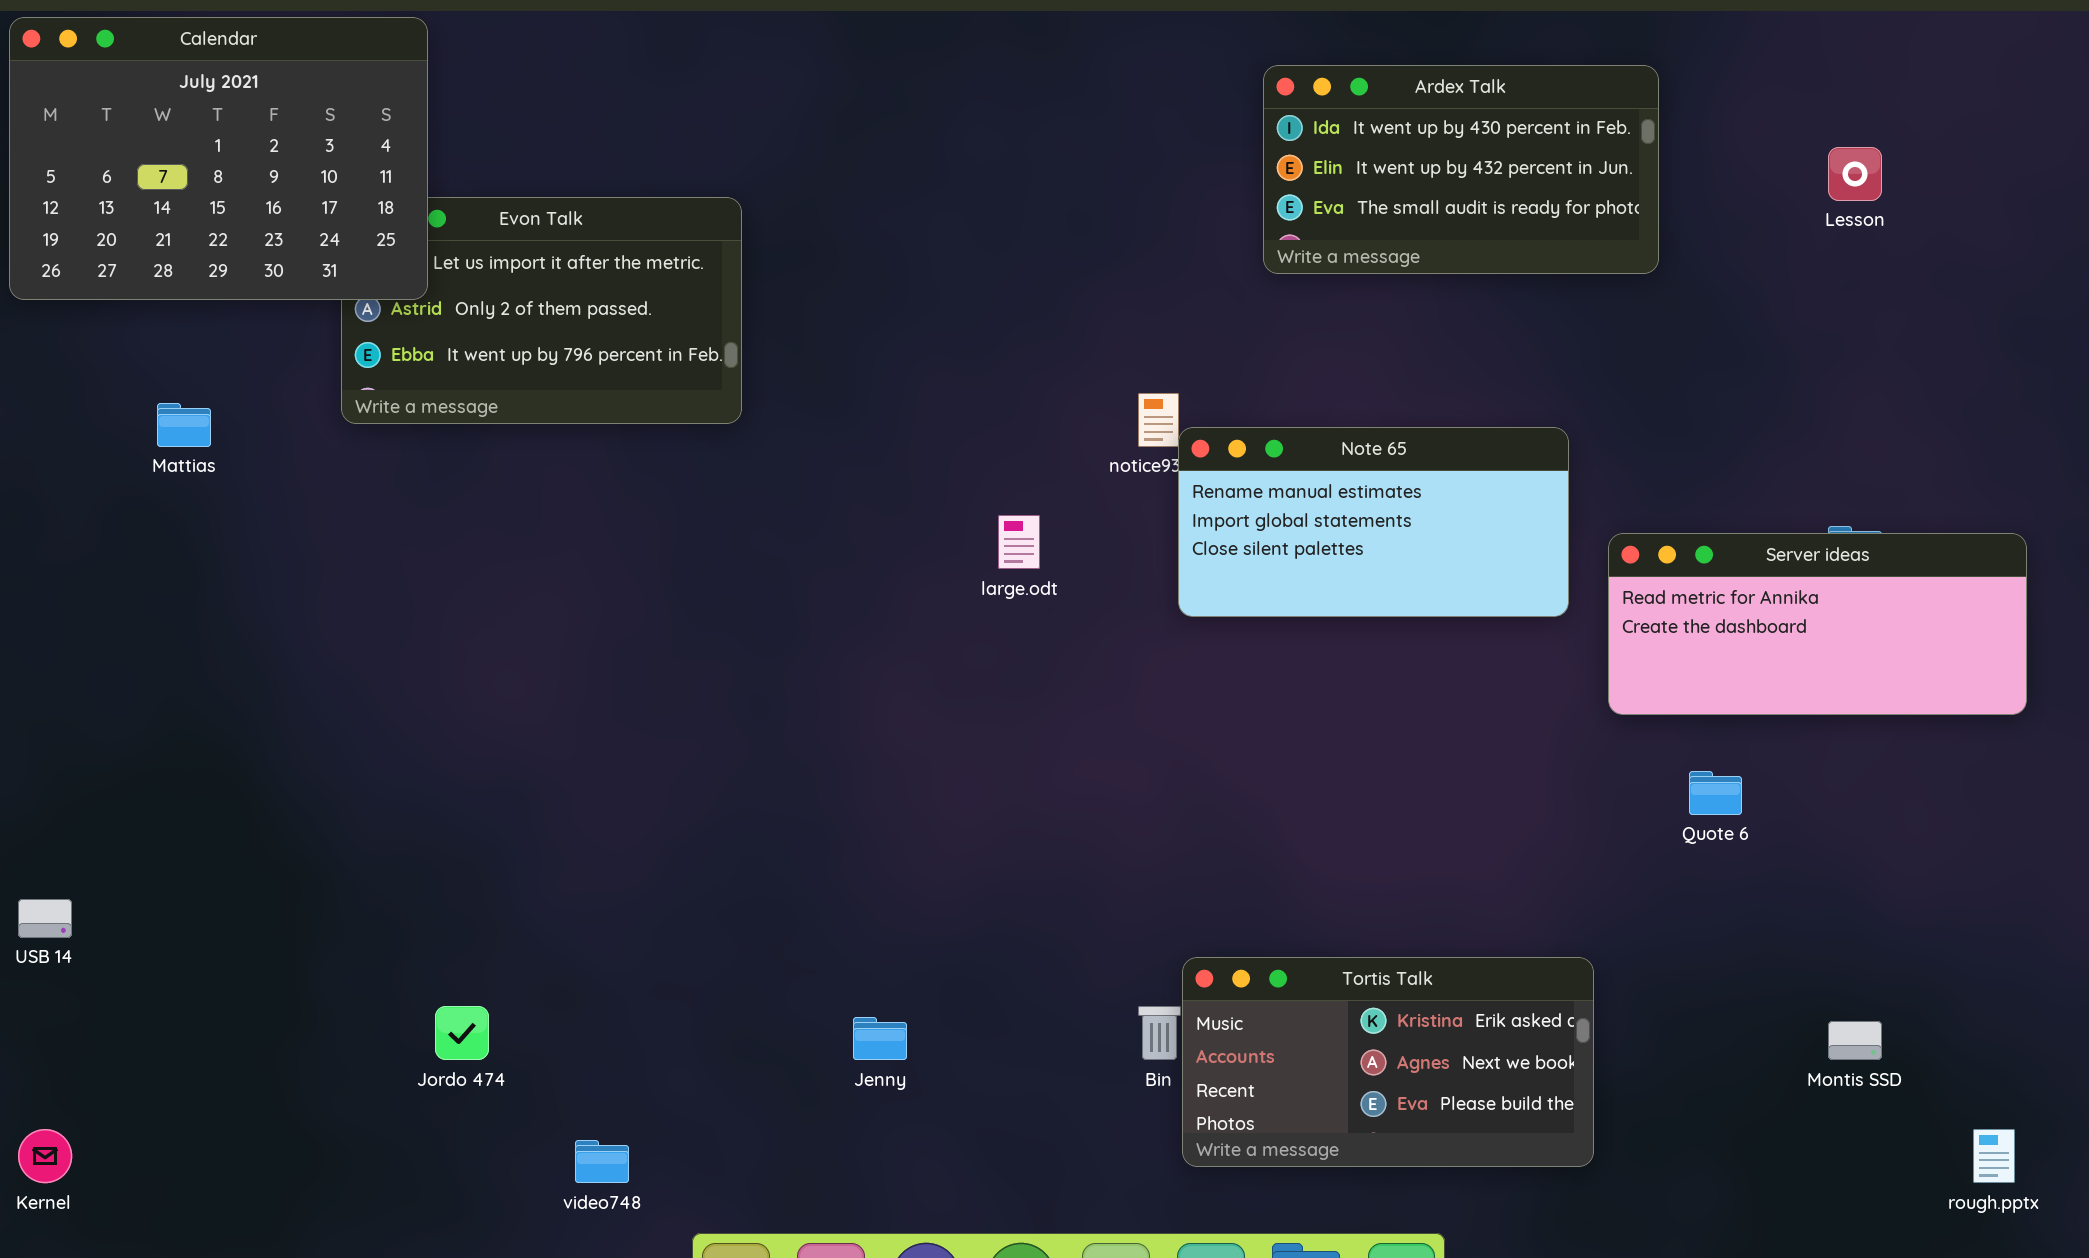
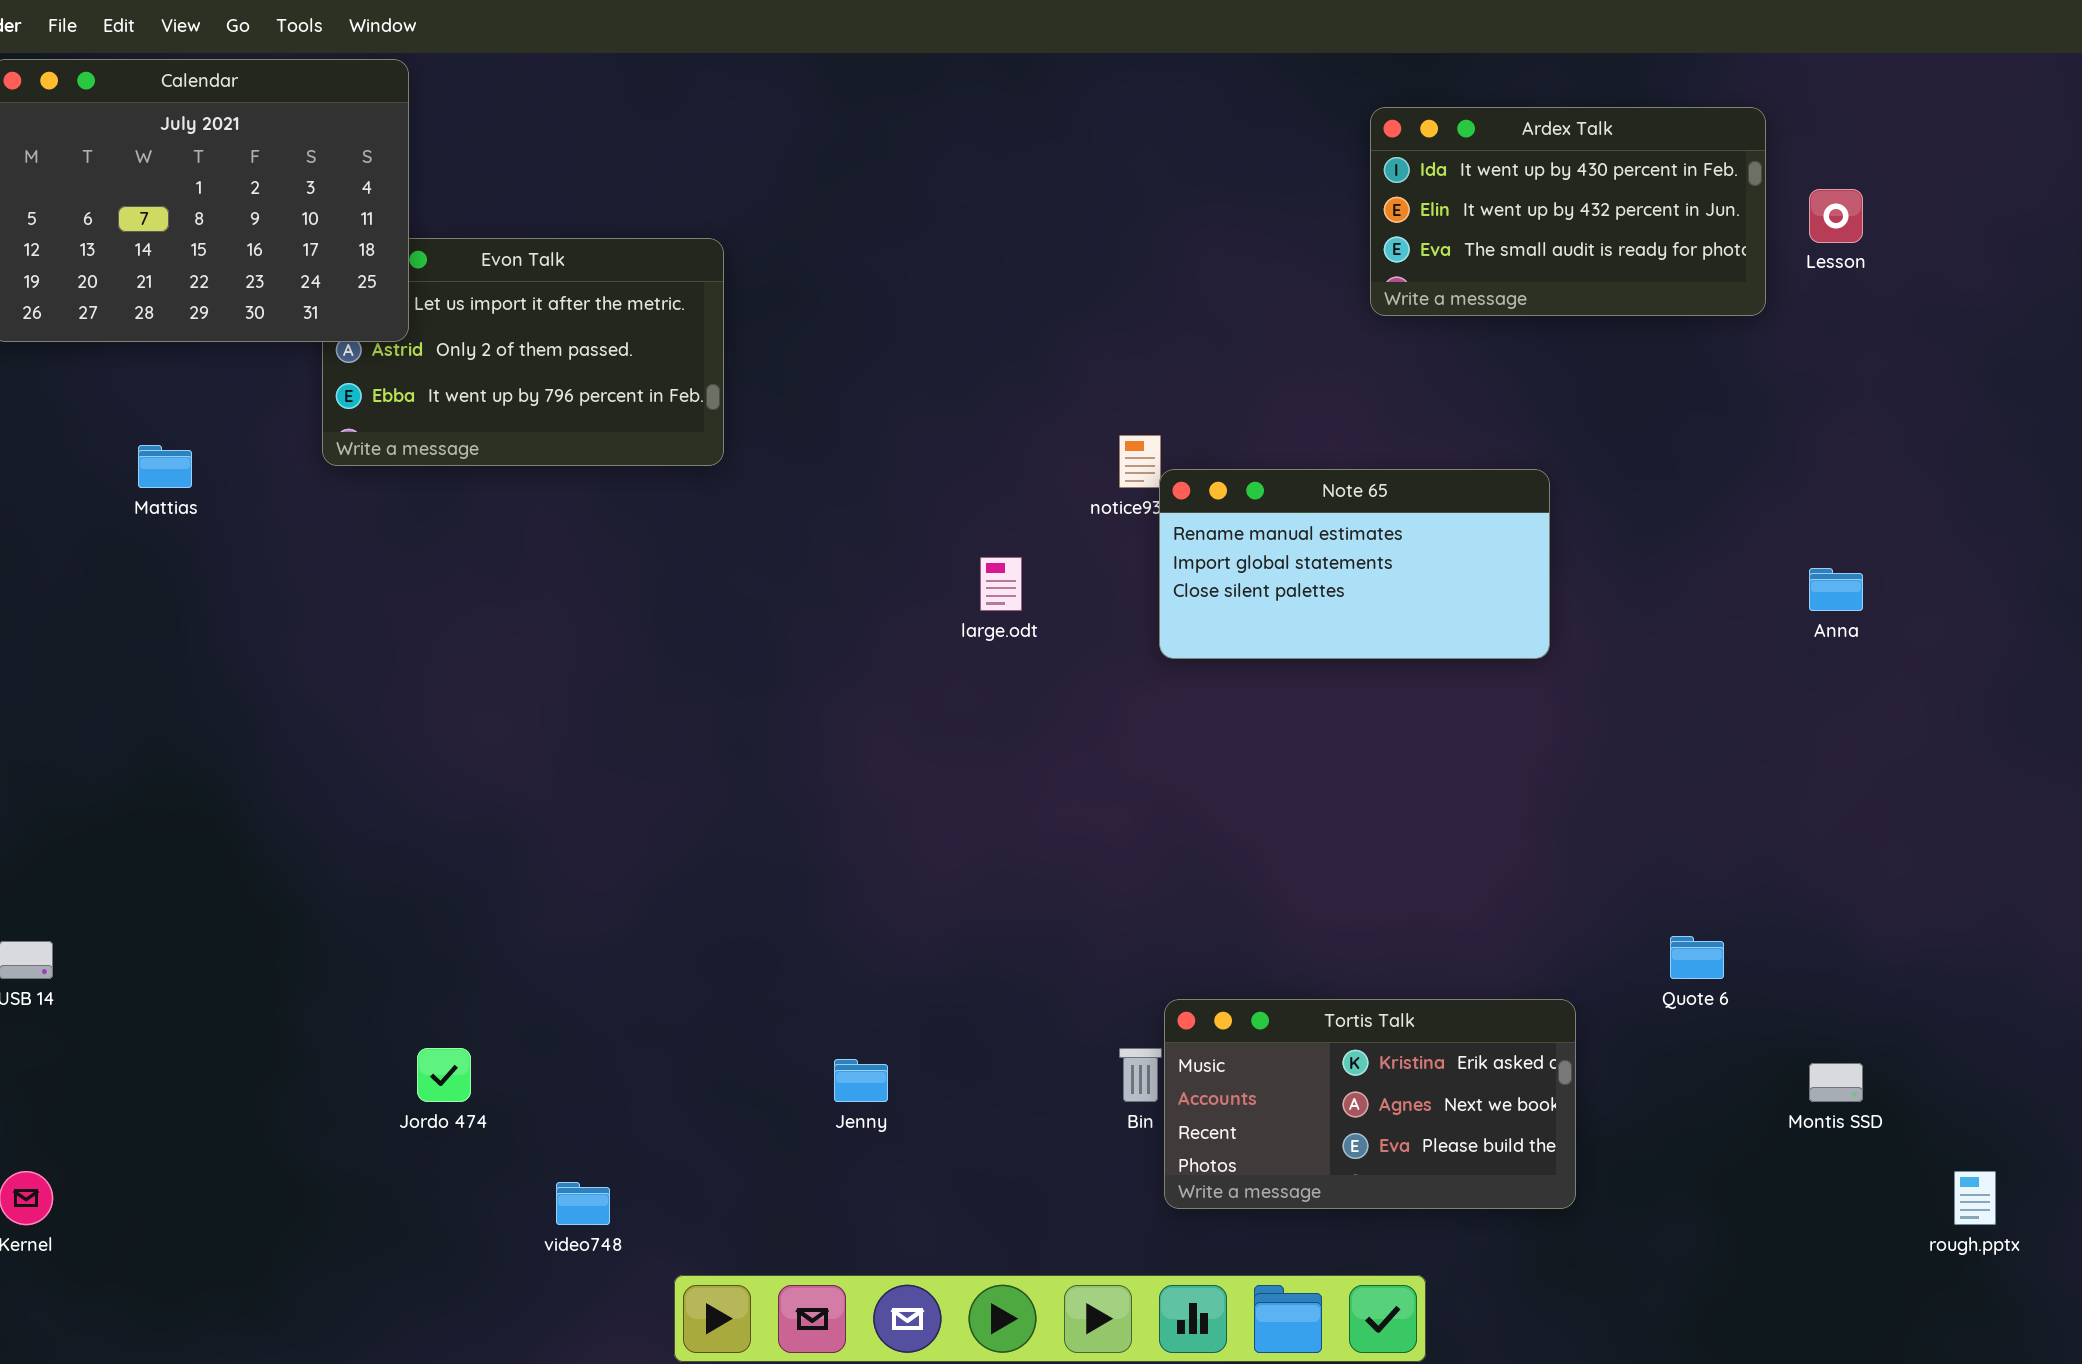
Ardex Talk: [1263,65,1659,274] -> [1370,107,1766,316], moved
Server ideas: [1608,533,2027,715] -> none, closed
Quote 6: [1689,771,1742,815] -> [1670,936,1724,979], moved

